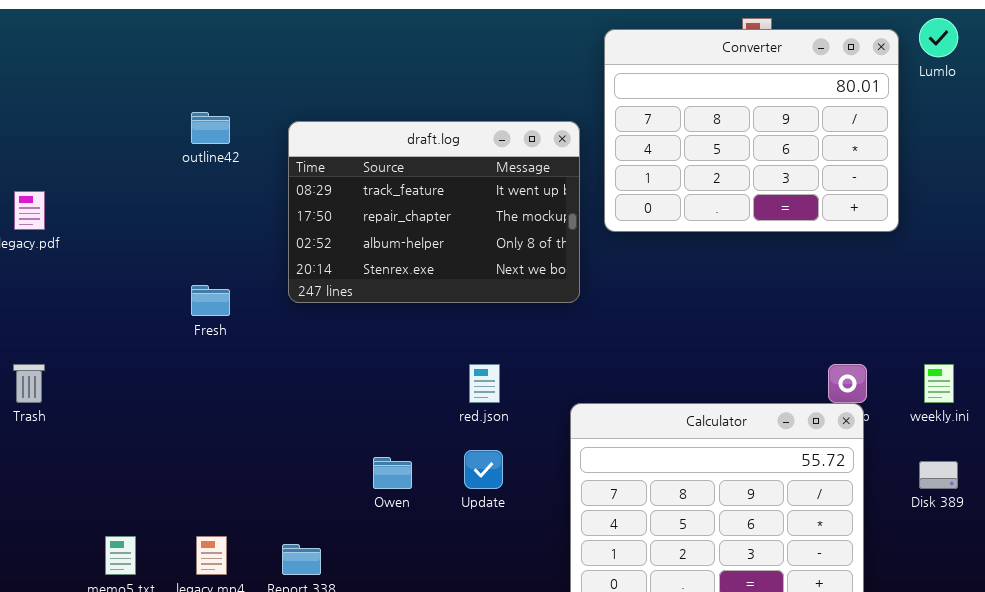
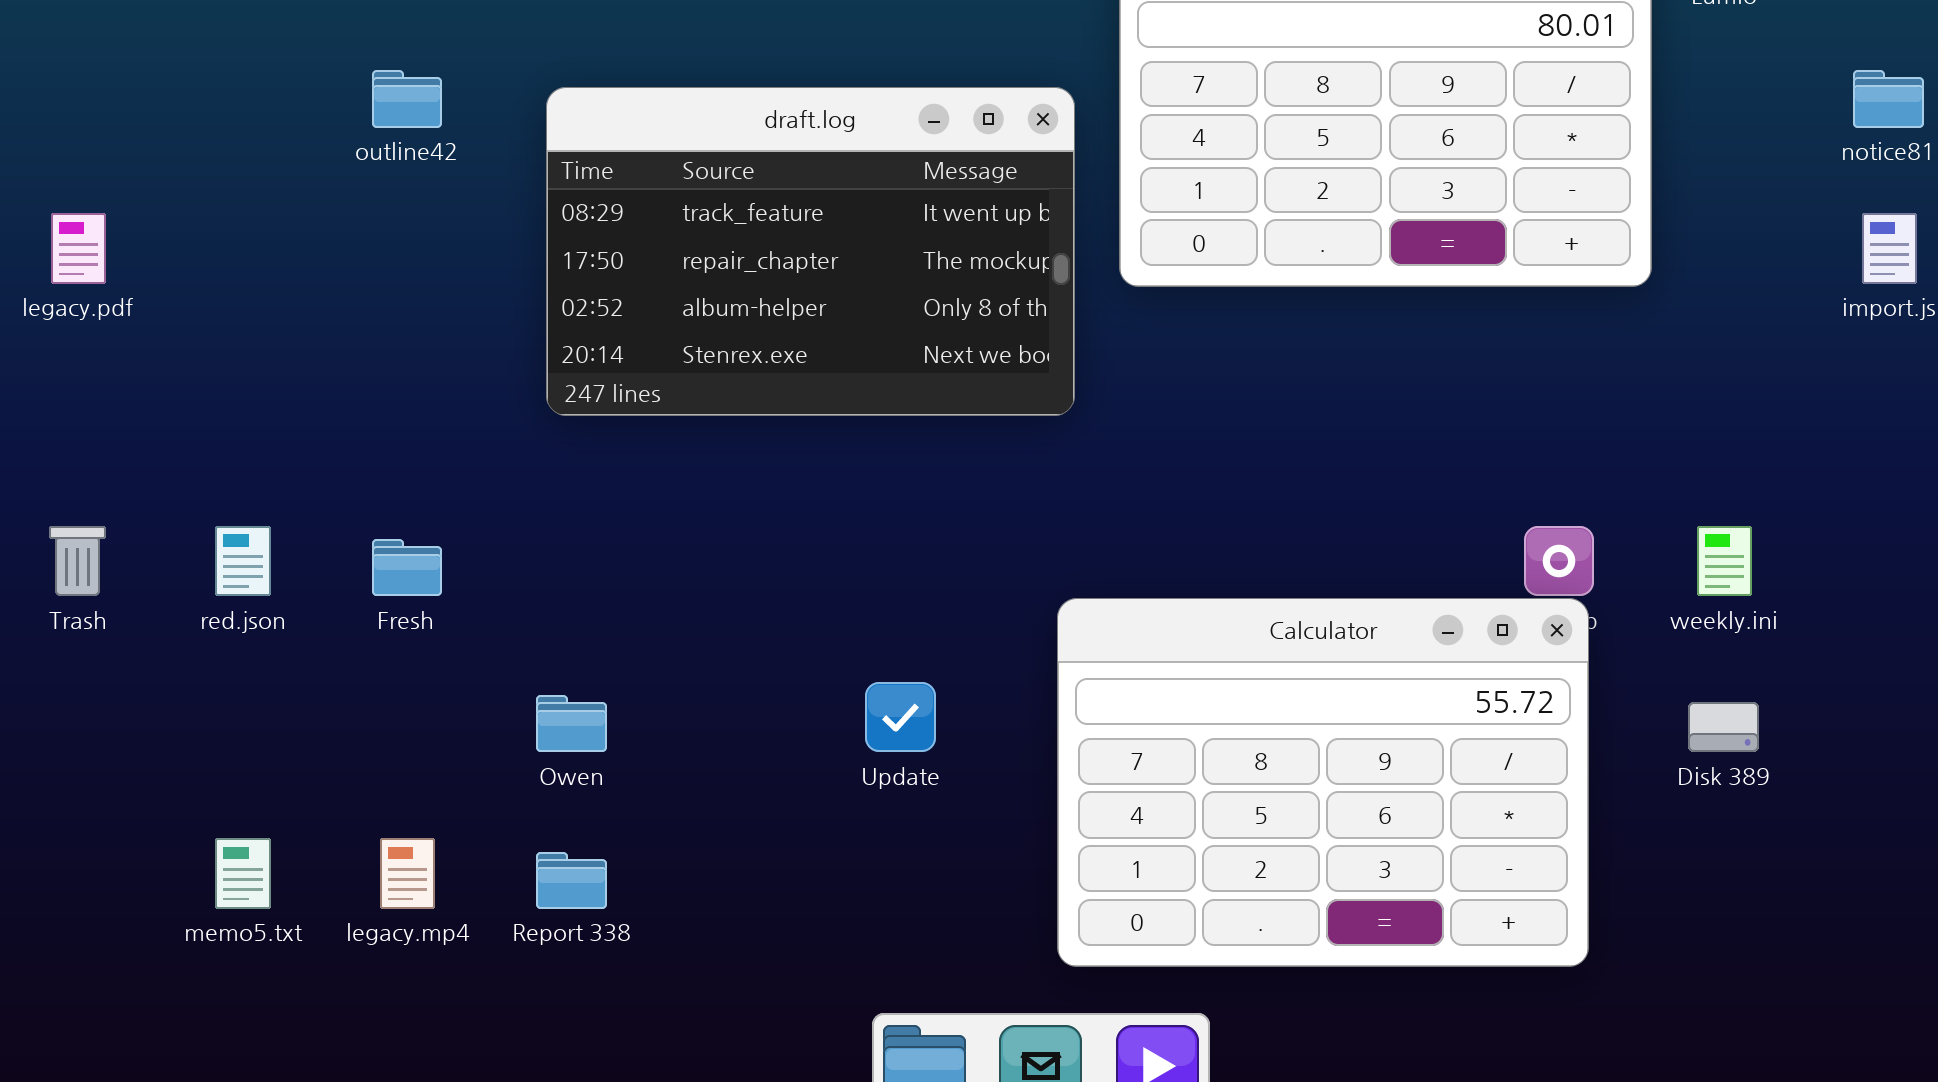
Fresh: [191,285,230,316] -> [372,539,442,596], moved
red.json: [469,364,500,403] -> [215,526,271,596], moved
Owen: [373,457,412,489] -> [536,695,607,752], moved

